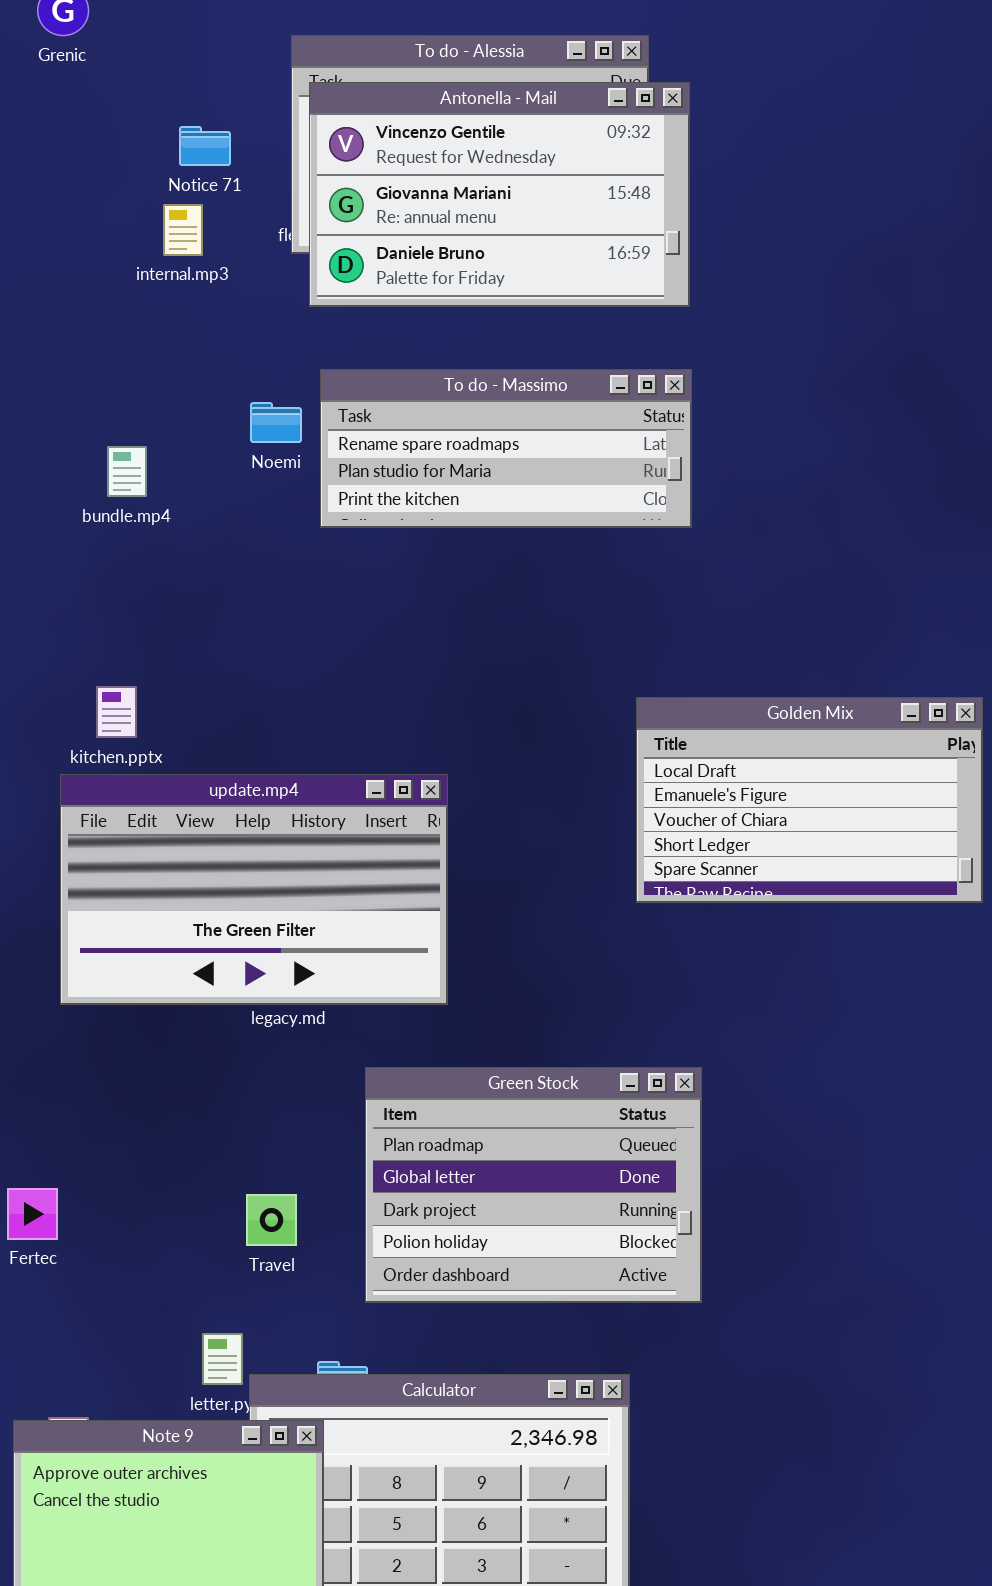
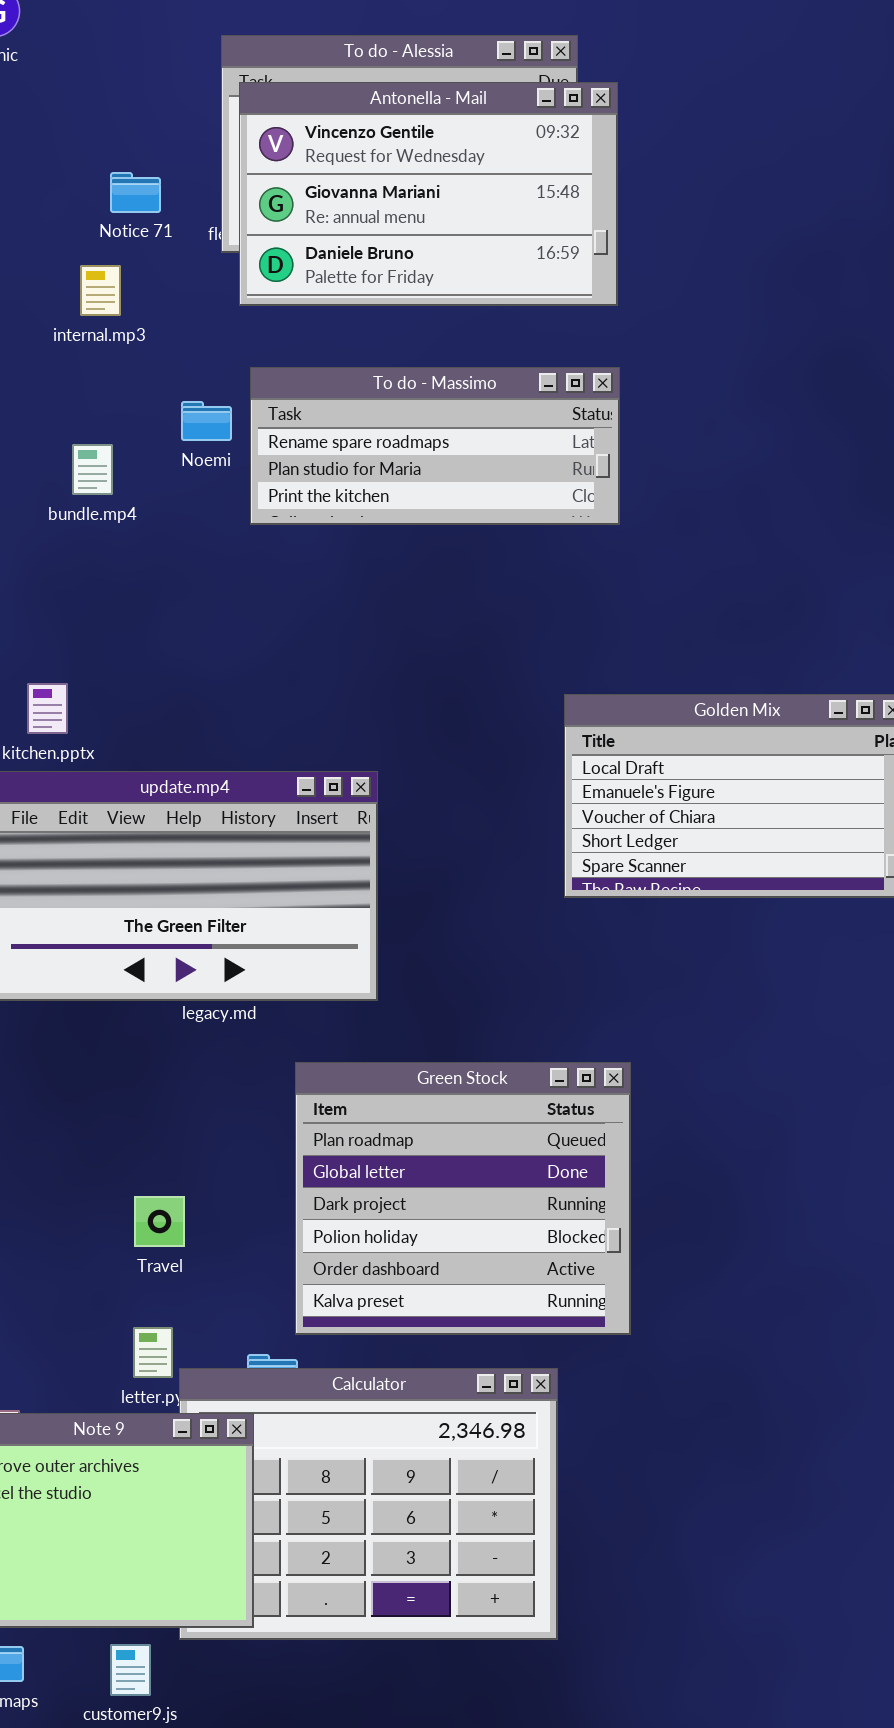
Notice 71: [179,126,231,166] -> [110,172,161,213], moved
internal.mp3: [163,204,203,256] -> [80,265,121,316], moved
bundle.mp4: [107,446,147,497] -> [72,444,113,495], moved
Green Stock: [365,1067,702,1303] -> [295,1062,631,1335], resized
Travel: [246,1194,297,1246] -> [134,1196,185,1247], moved

